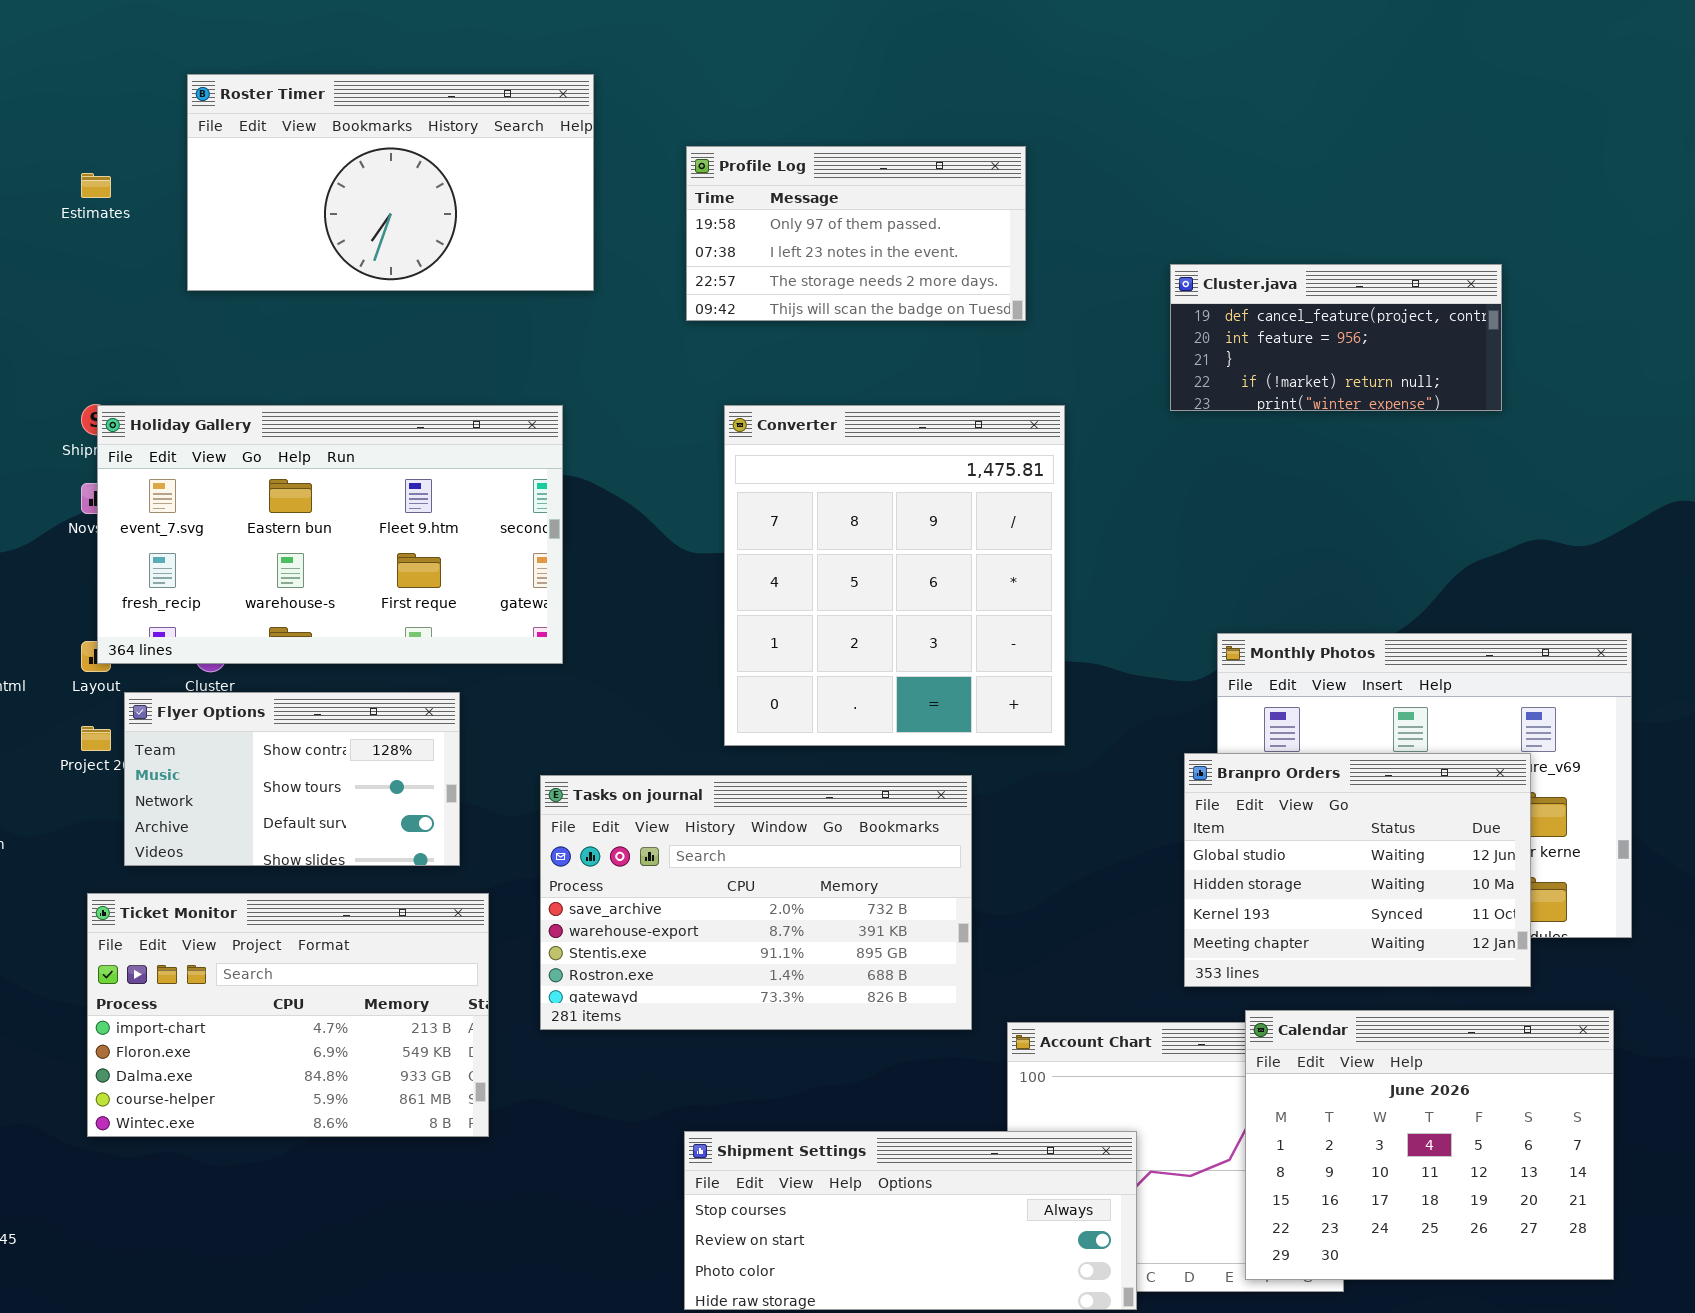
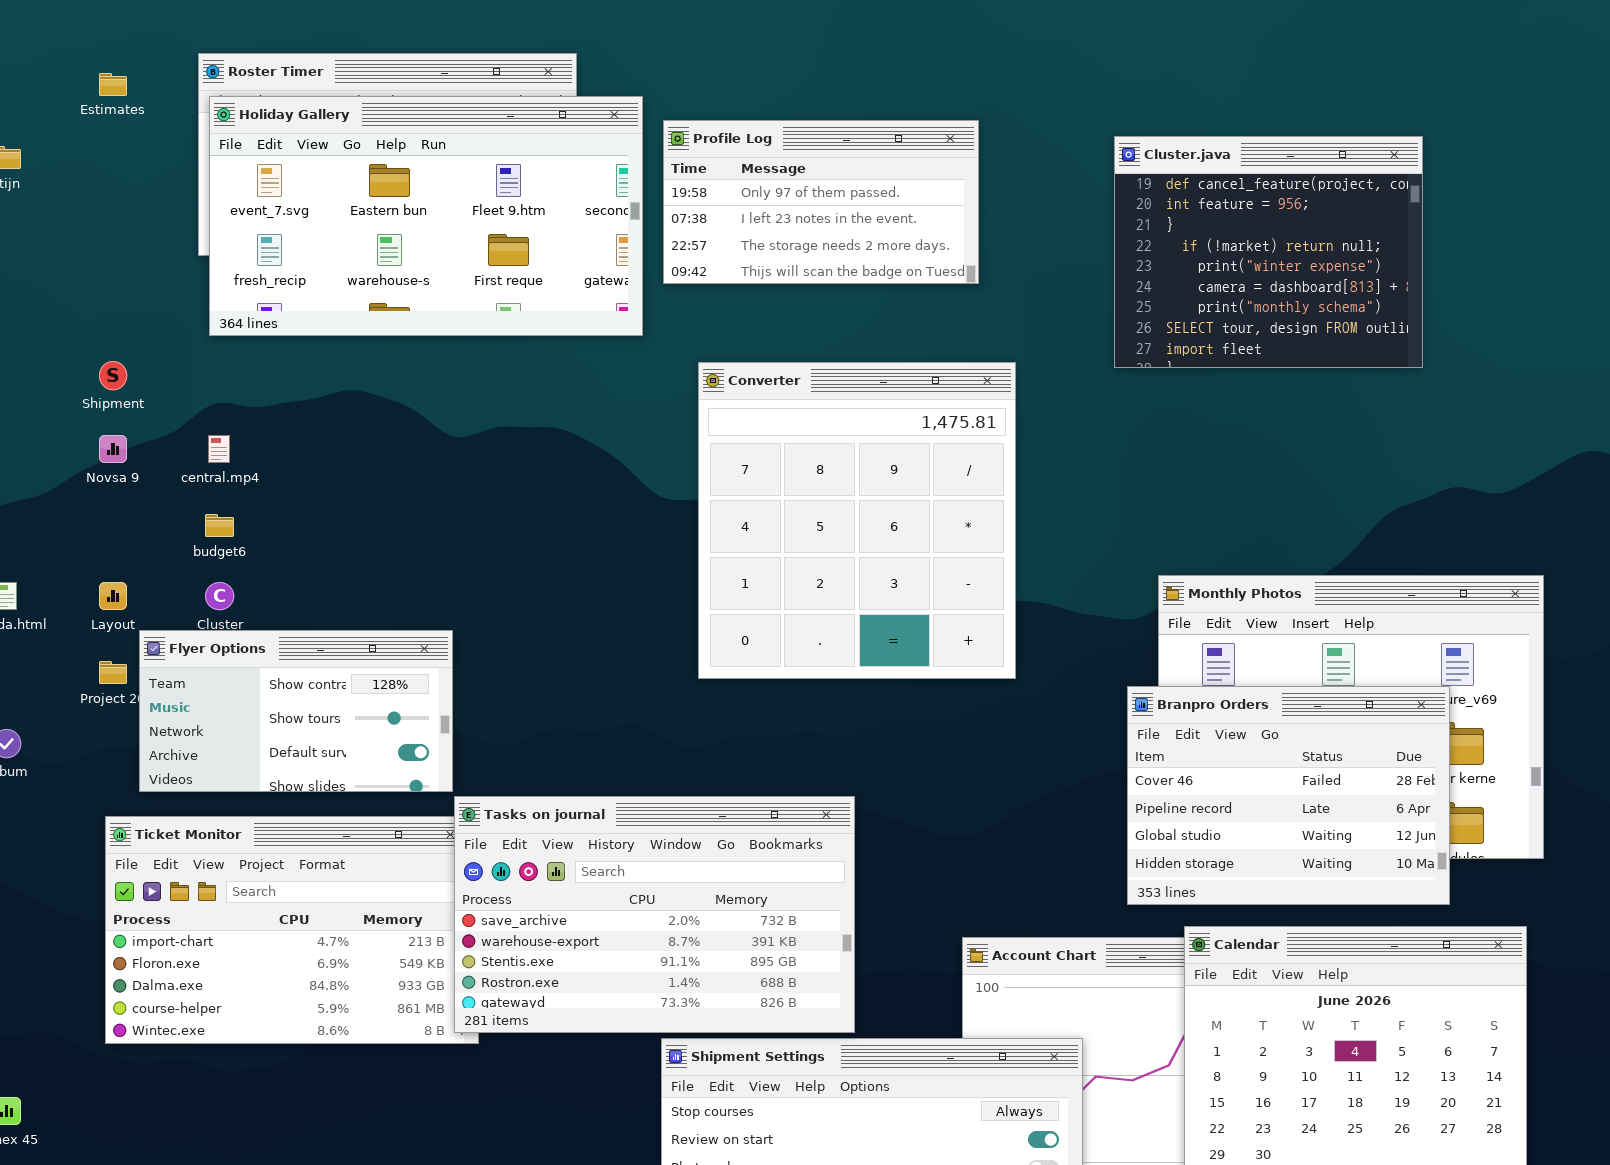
Estimates: [81,173,111,198] -> [99,73,127,96], moved
Cluster.java: [1170,264,1502,411] -> [1114,136,1423,368], resized
Holiday Gallery: [97,405,563,664] -> [209,96,643,336], moved
Branpro Orders: [1184,753,1531,987] -> [1127,686,1450,905], scrolled up 2 rows
Tasks on journal: [540,775,972,1030] -> [454,796,855,1033], moved

